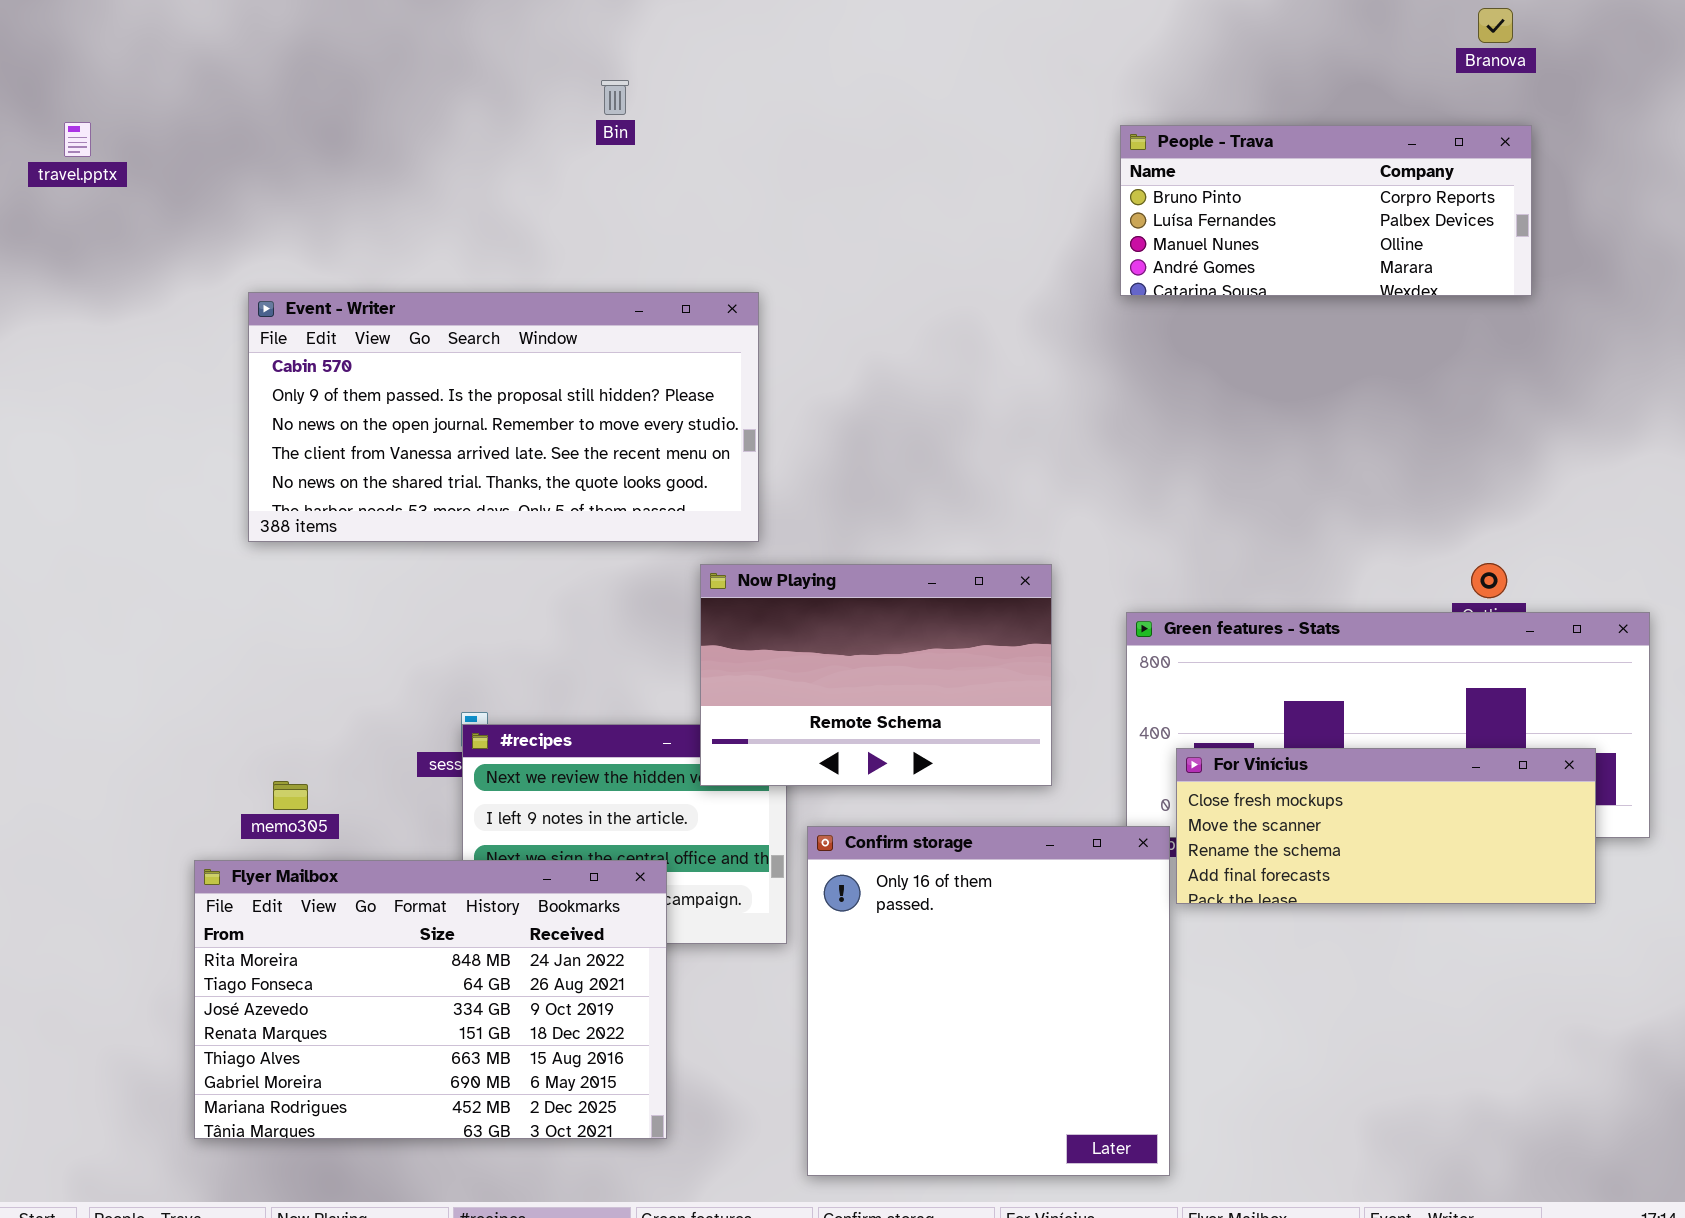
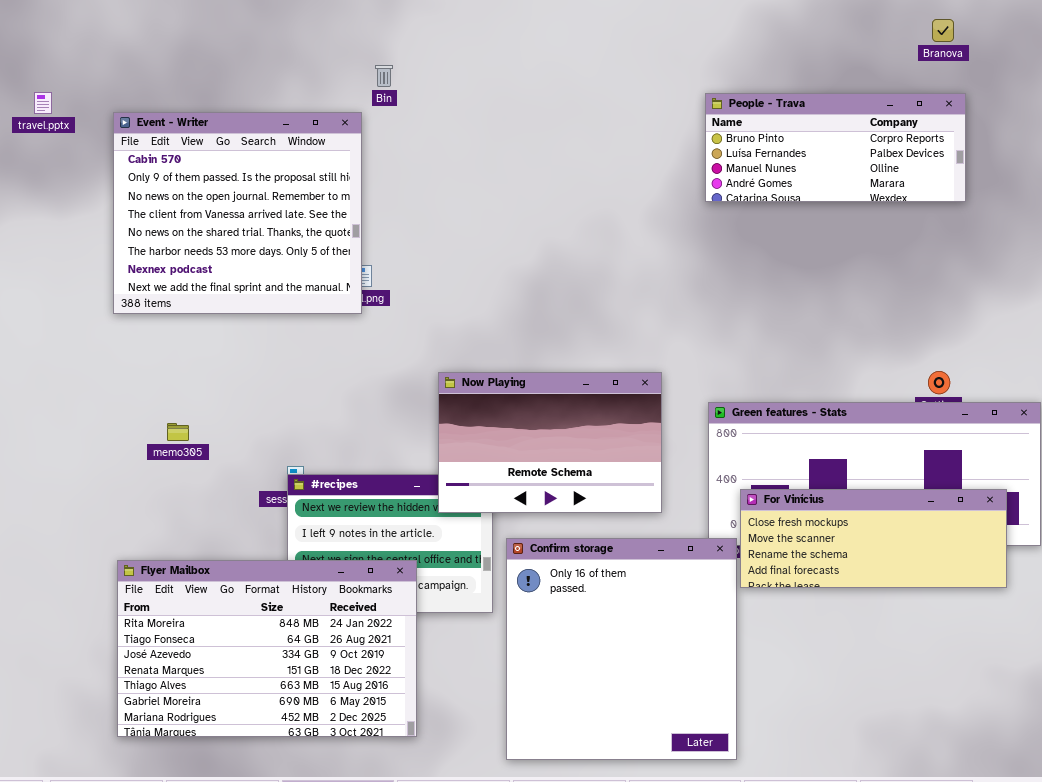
Event - Writer: [248,292,759,542] -> [113,112,362,314], moved, resized
memo305: [273,781,308,810] -> [167,423,189,441], moved

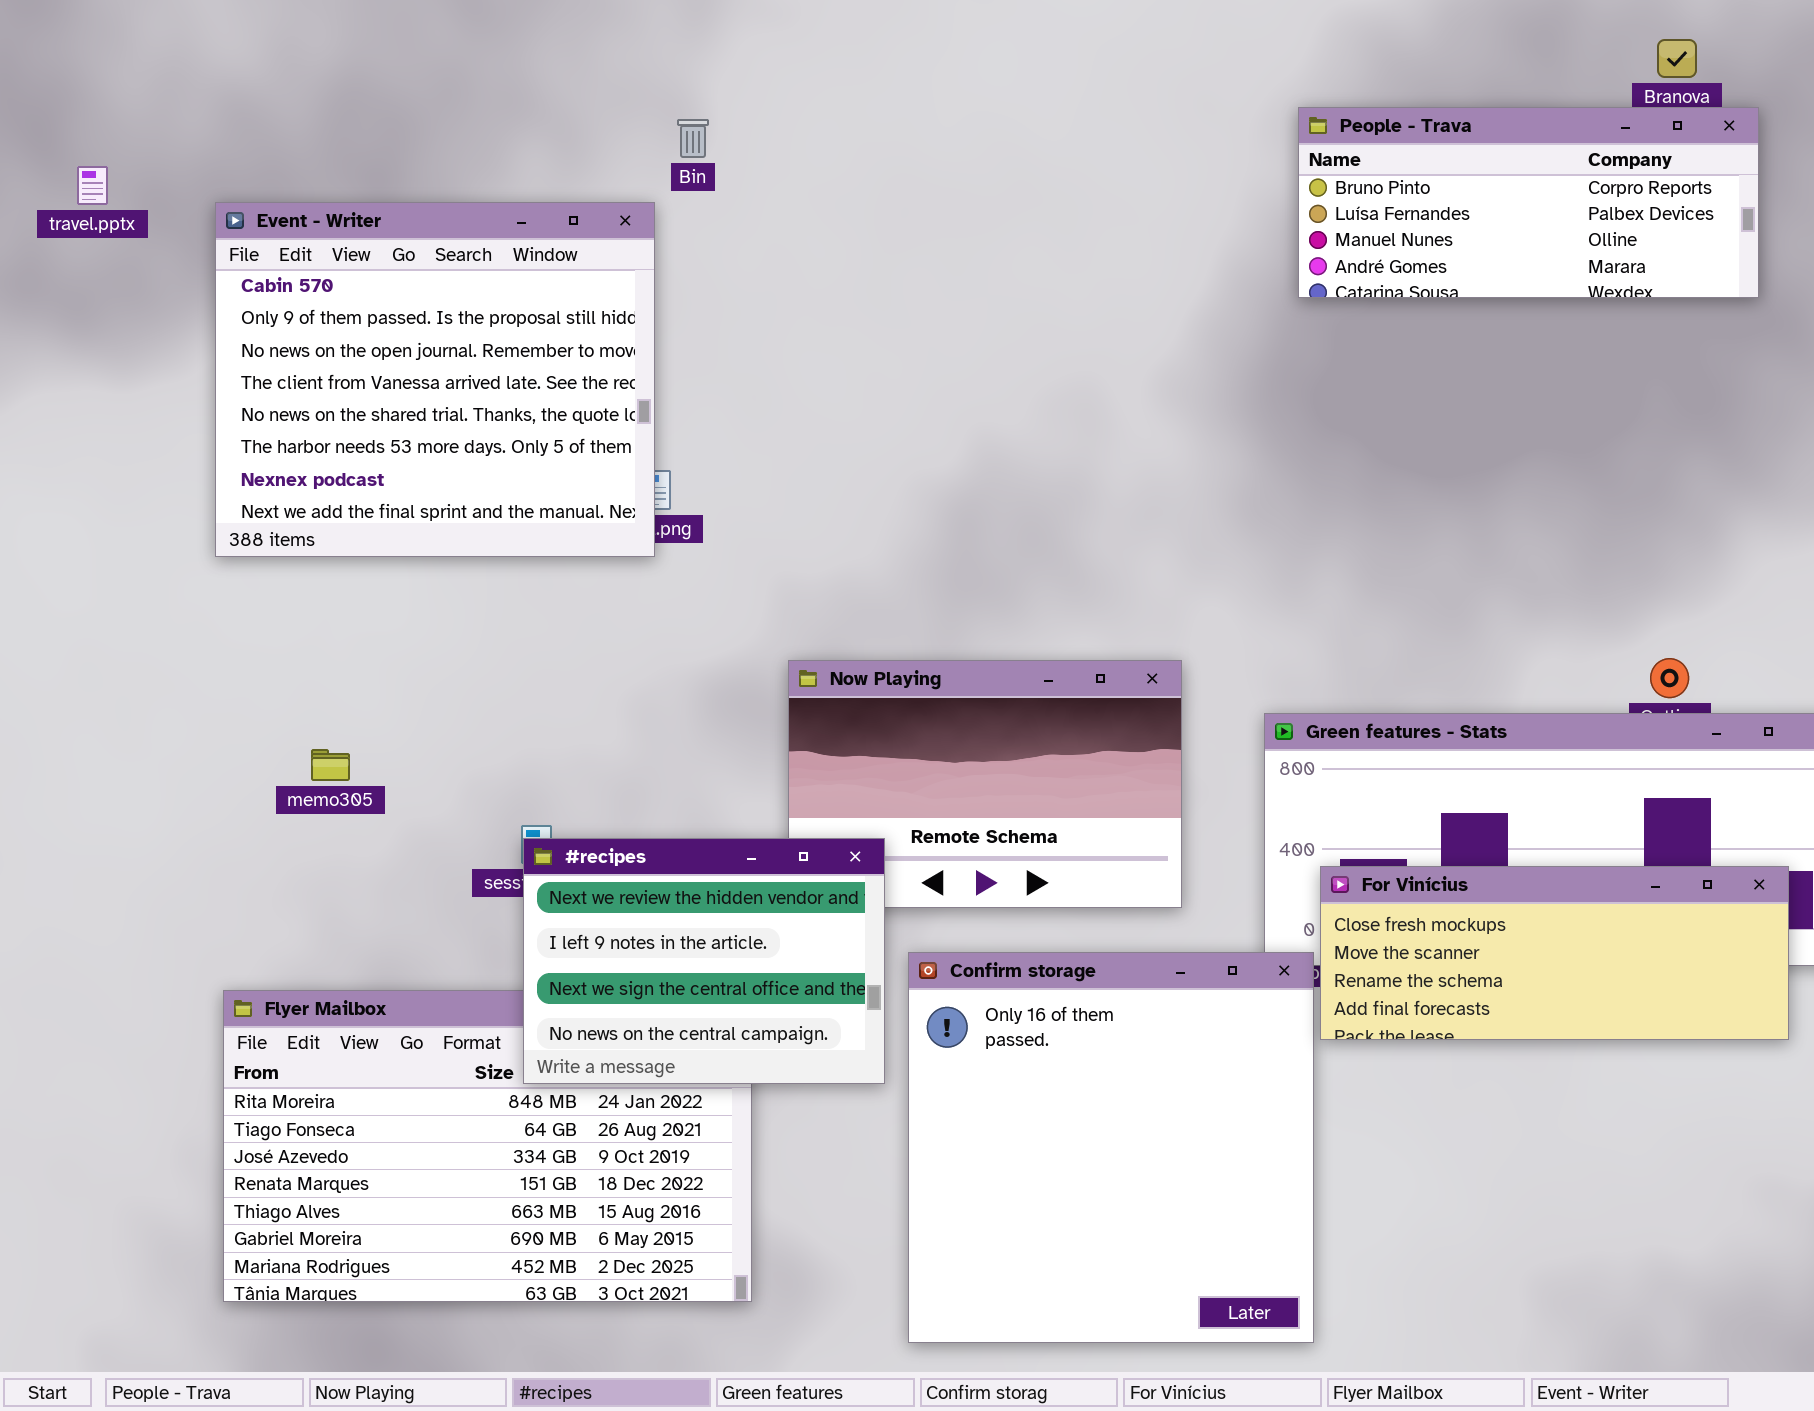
People - Trava: [705,93,966,202] -> [1298,107,1759,298], moved
#recipes: [287,474,493,613] -> [523,838,885,1084], raised

